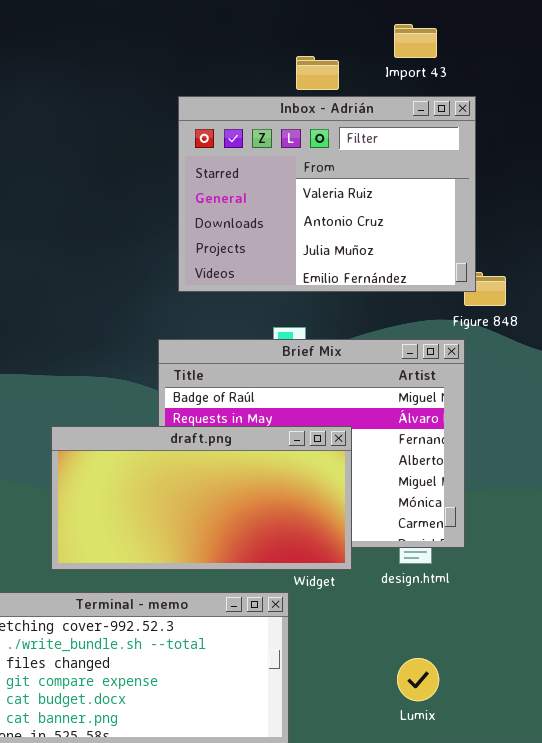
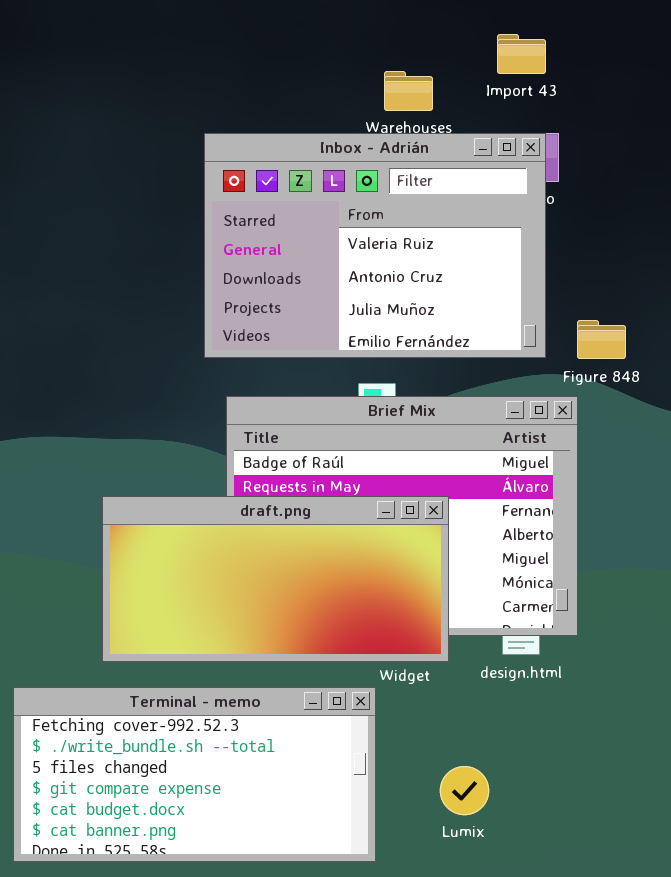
Inbox - Adrián: [178,96,476,292] -> [204,133,546,358], moved
Lumix: [397,658,439,701] -> [440,766,489,815], moved

